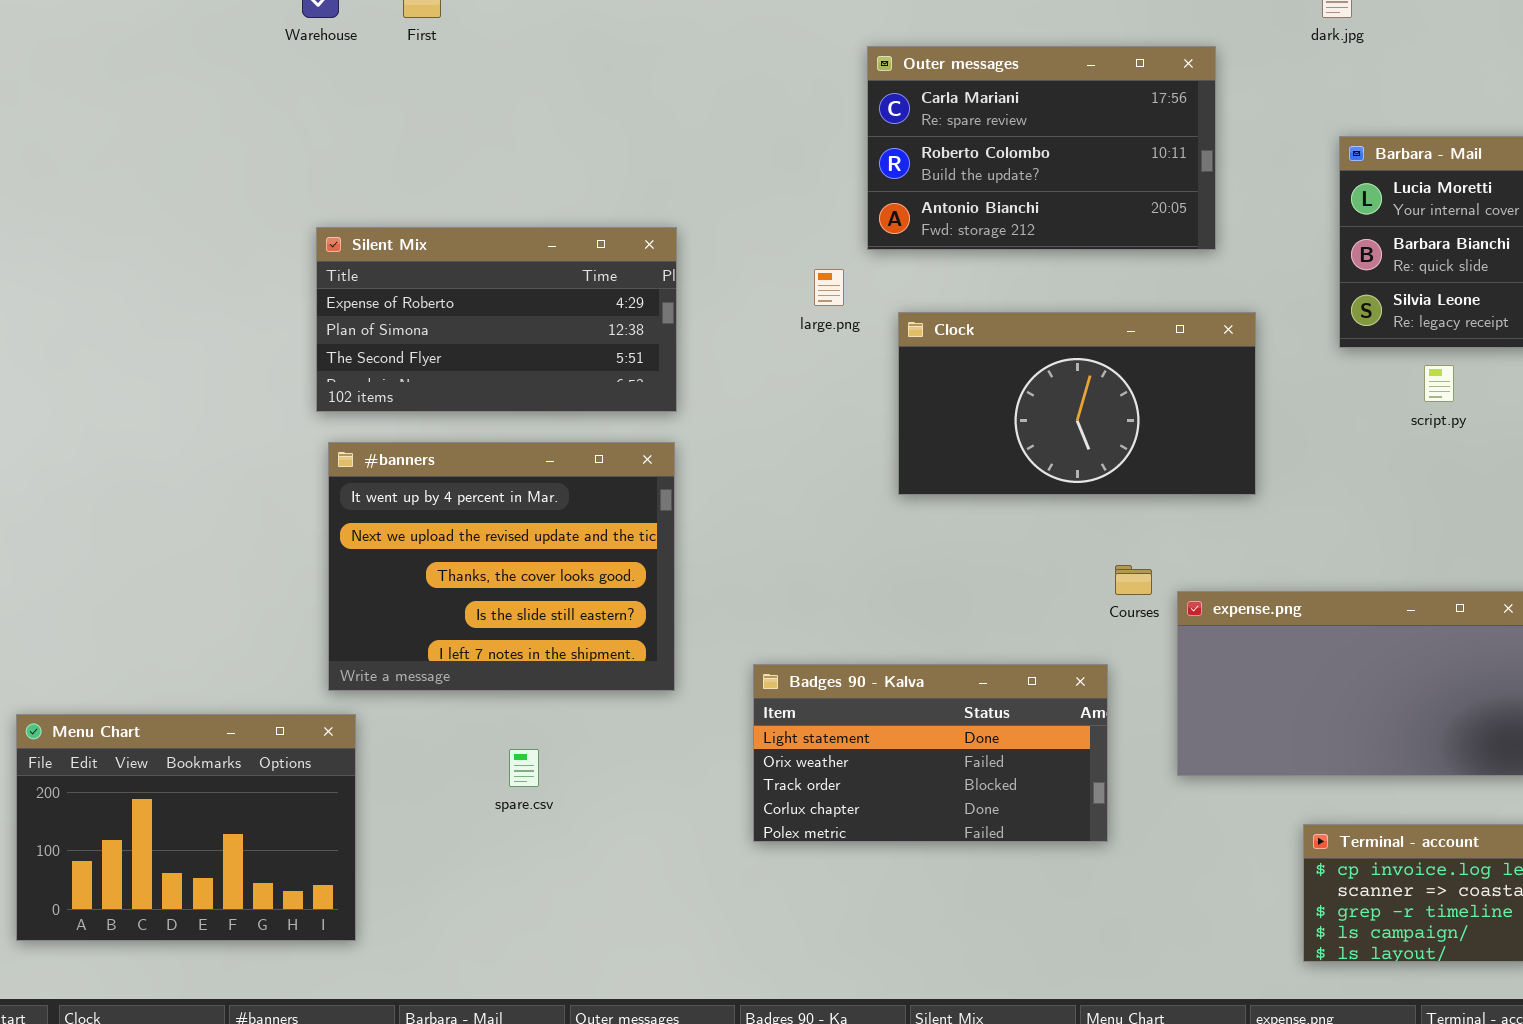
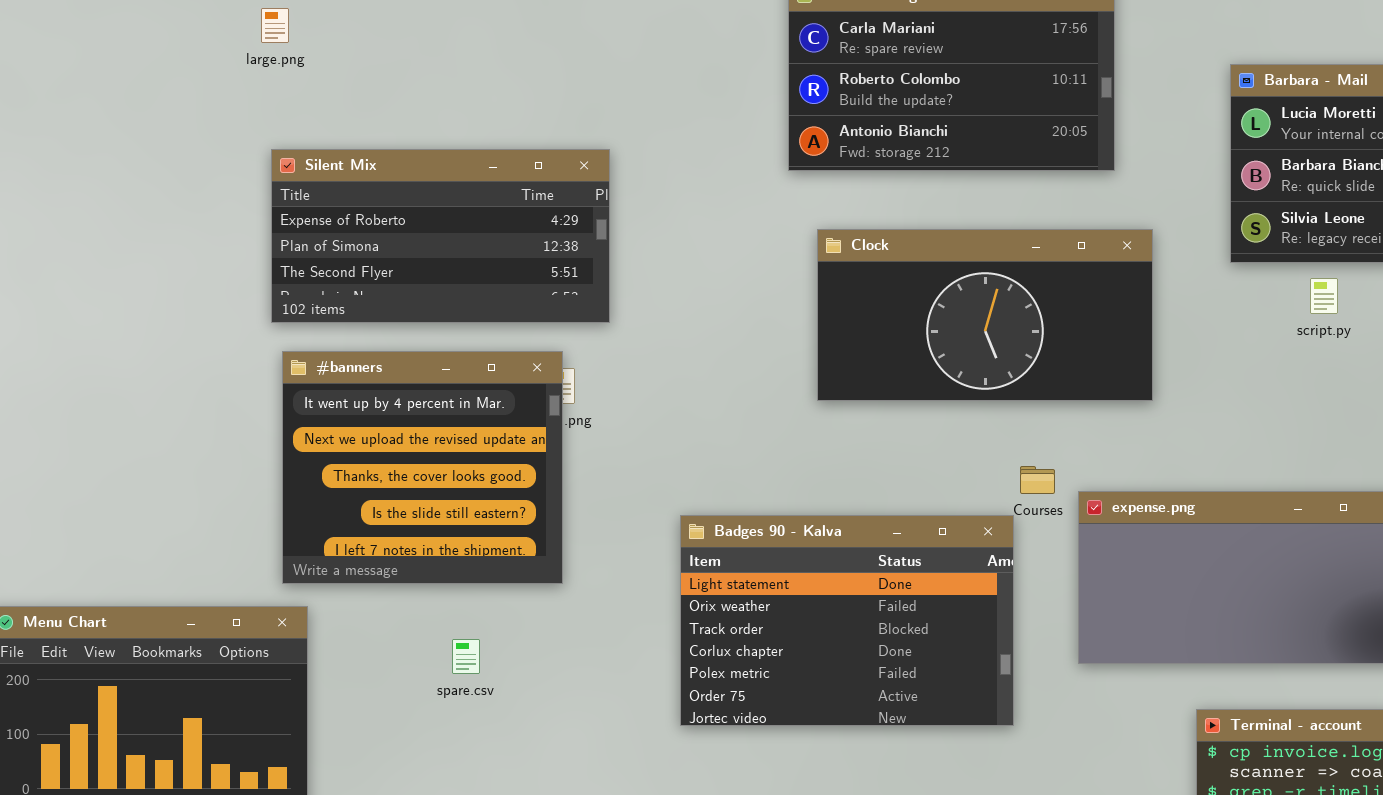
large.png: [814,269,844,306] -> [261,8,289,43], moved
#banners: [328,442,675,691] -> [282,351,563,584], resized
Badges 90 - Kalva: [753,664,1108,842] -> [680,515,1014,726], resized

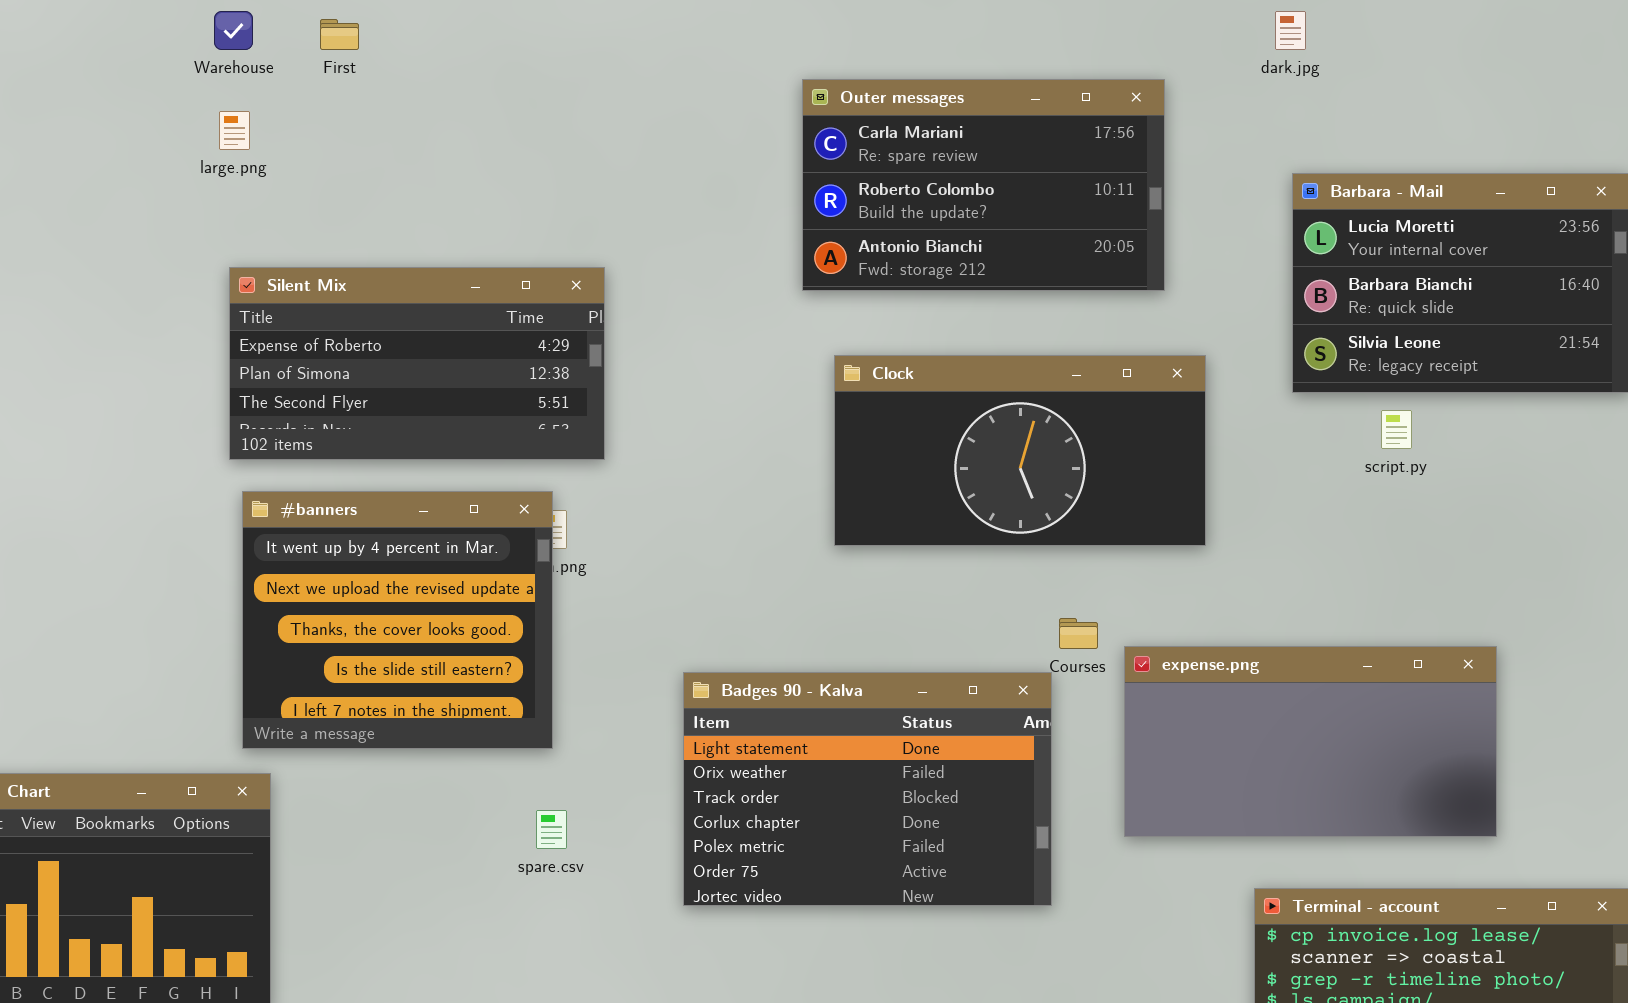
spare.csv: [452,639,480,674] -> [536,810,567,849], moved

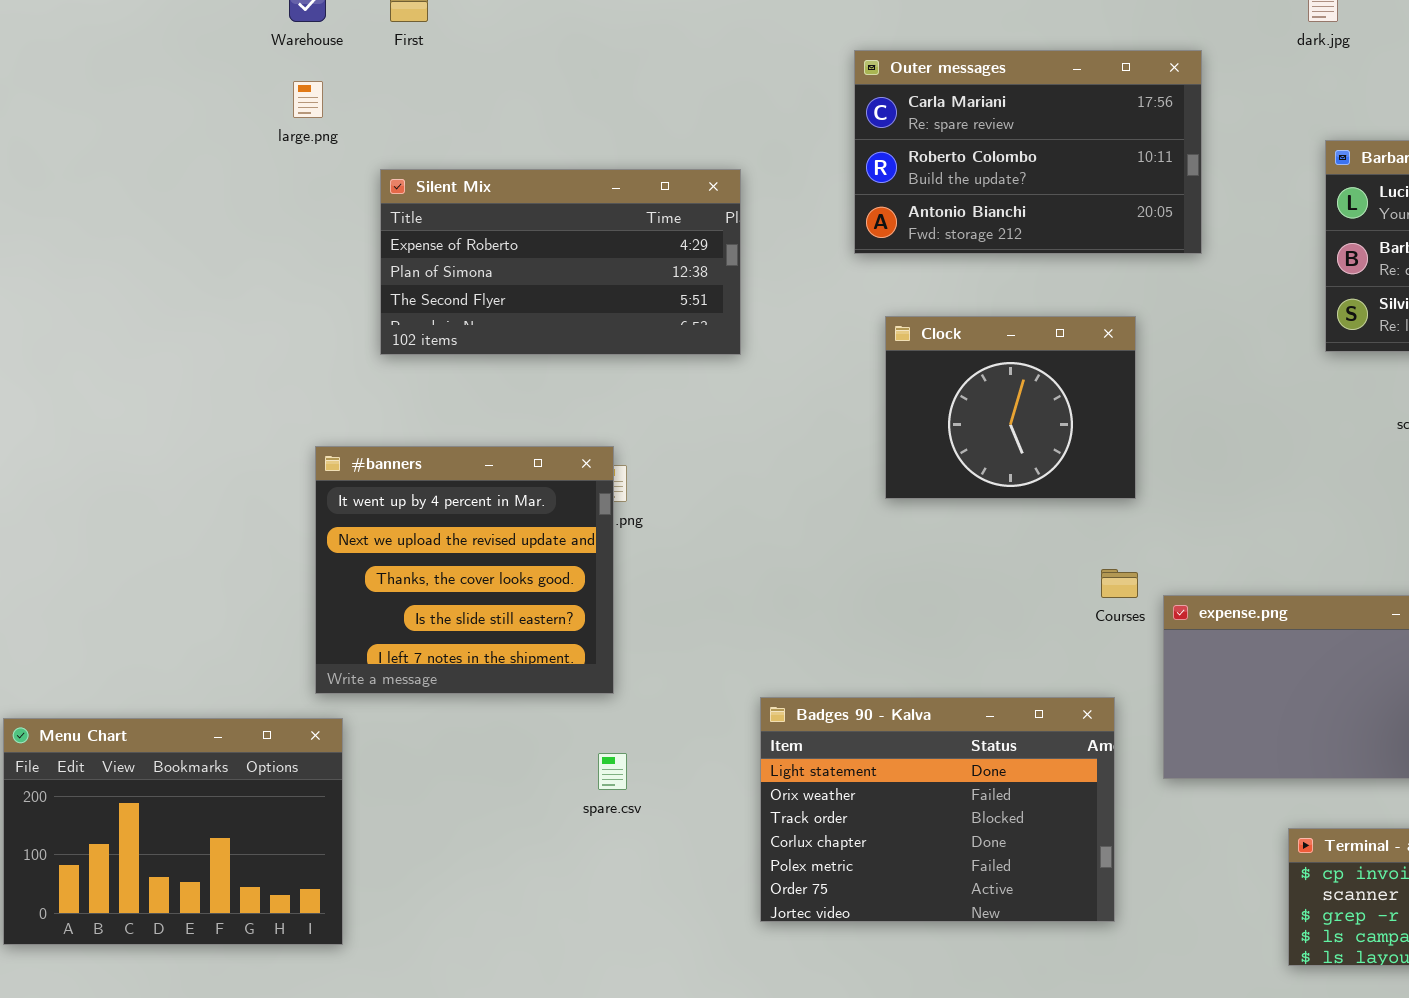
Silent Mix: [229,267,605,460] -> [380,169,741,355], moved
Clock: [834,355,1206,546] -> [885,316,1136,499], resized
Badges 90 - Kalva: [683,672,1052,906] -> [760,697,1115,922], moved

